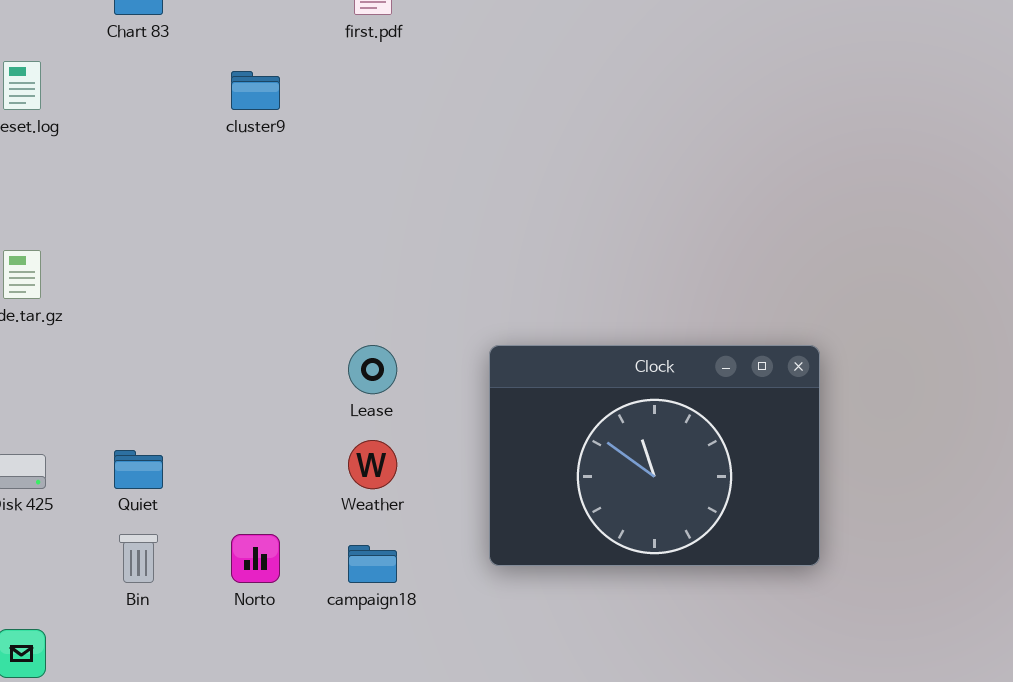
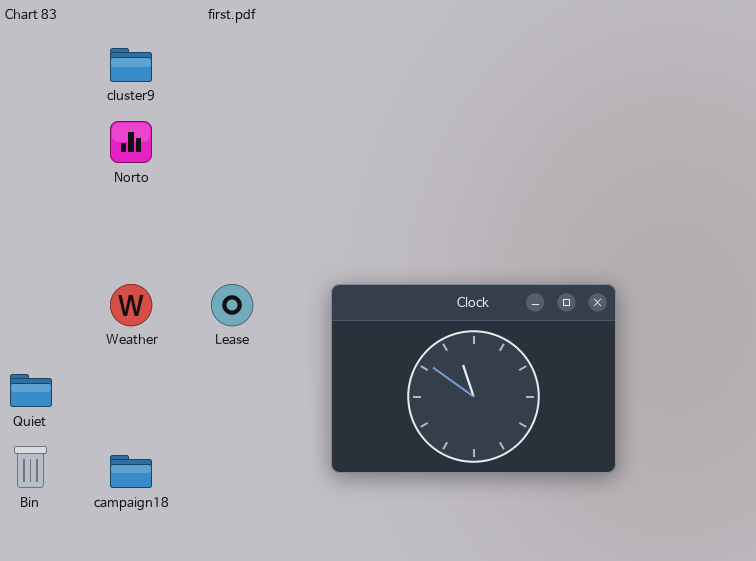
Weather: [348,440,397,489] -> [110,284,152,326], moved
Norto: [231,534,280,583] -> [110,121,152,163], moved
campaign18: [348,545,397,583] -> [110,455,152,488], moved

